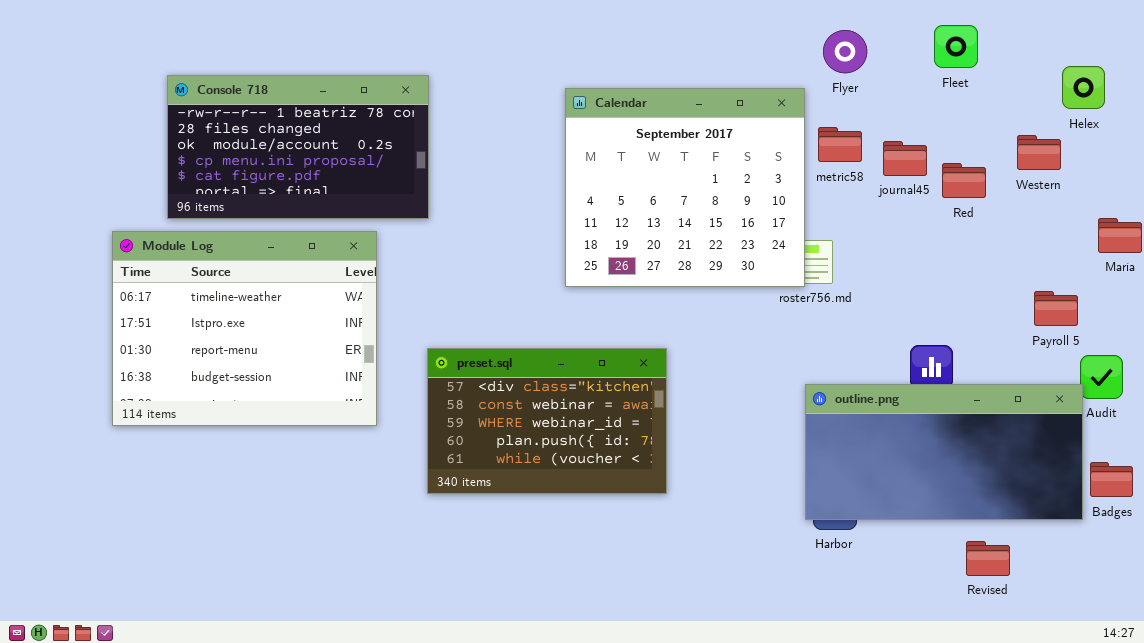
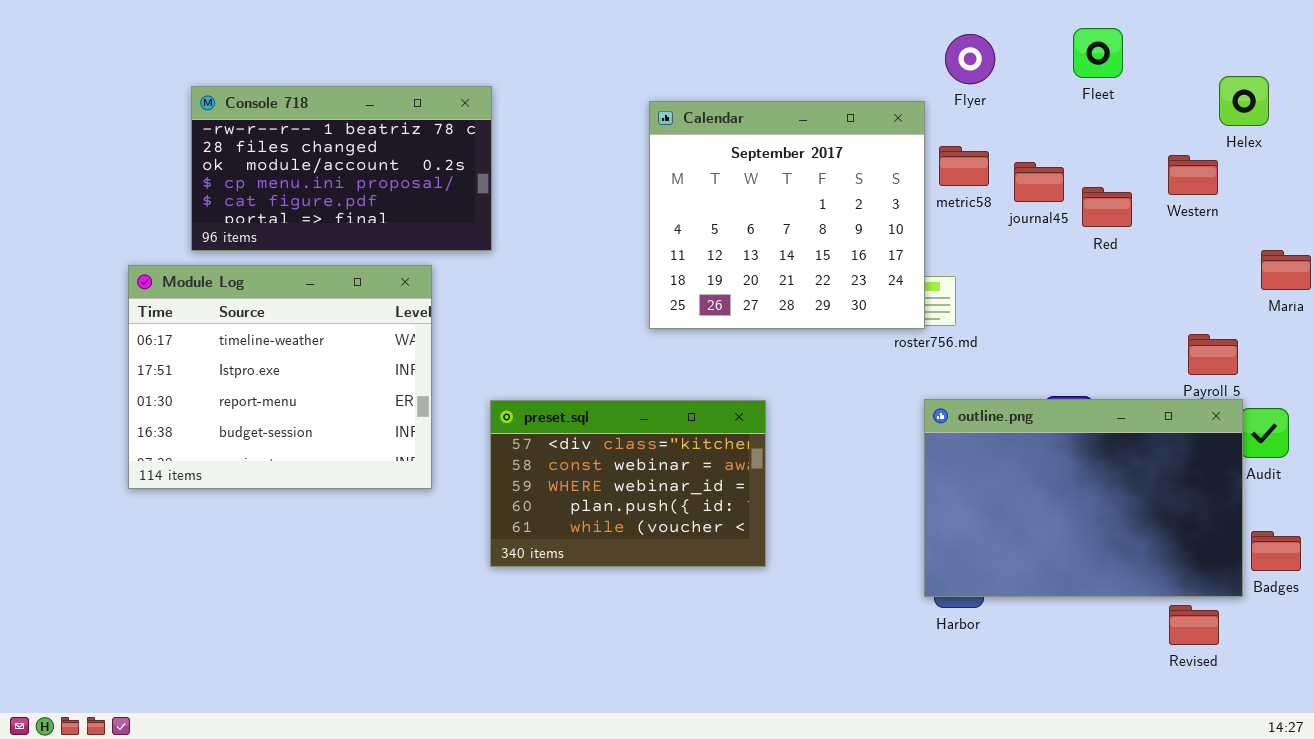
outline.png: [805,384,1083,520] -> [924,399,1243,597], resized
Revised: [966,541,1010,576] -> [1169,605,1219,645], moved

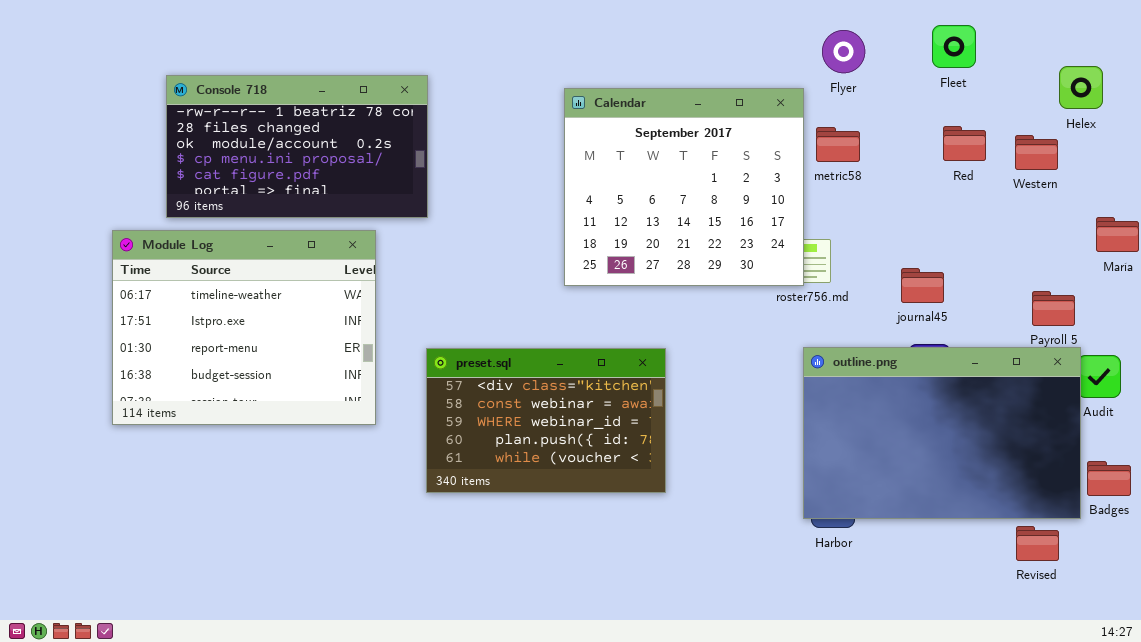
journal45: [1014,162,1064,202] -> [901,268,944,303], moved
Red: [1082,187,1132,227] -> [943,126,986,161], moved

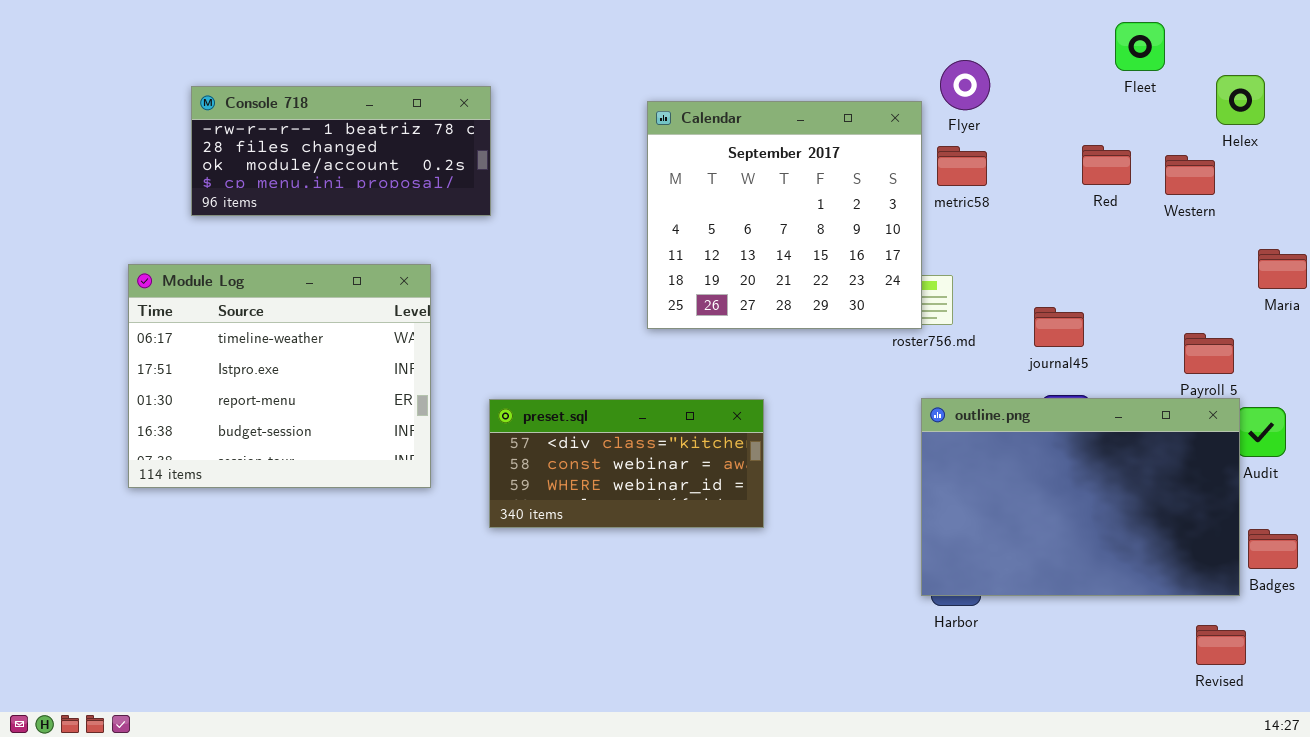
Fleet: [932,25,976,68] -> [1115,22,1165,71], moved
Flyer: [822,30,865,73] -> [940,60,990,110], moved
Console 718: [166,75,428,218] -> [191,86,491,216], resized
preset.sql: [426,348,666,493] -> [489,399,764,528], resized
Revised: [1016,526,1059,561] -> [1196,625,1246,665], moved

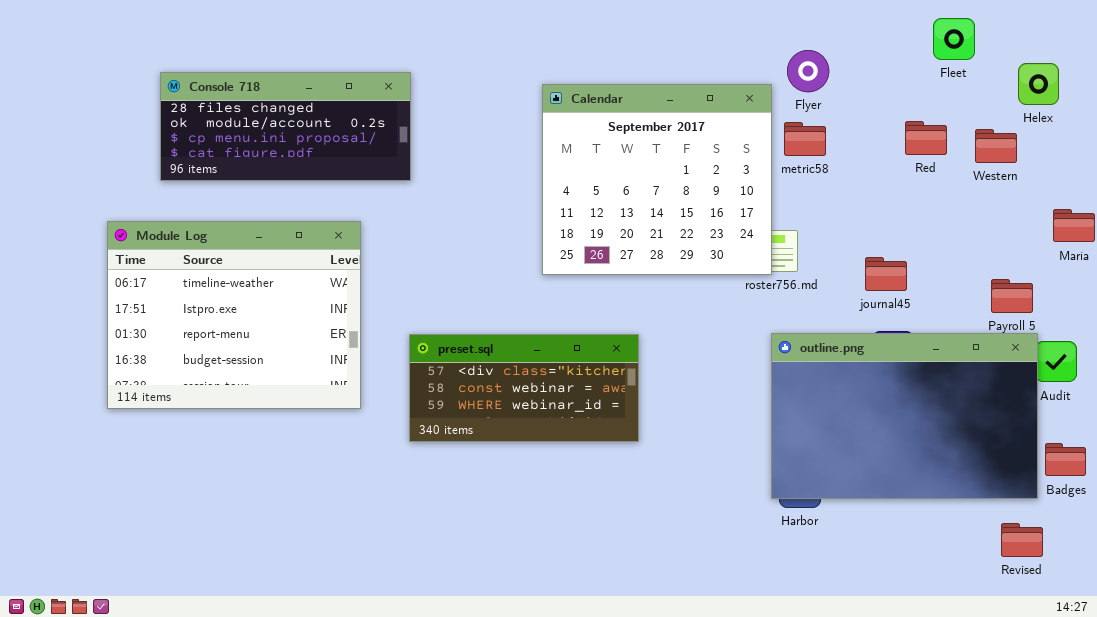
Console 718: [191,86,491,216] -> [160,72,411,181], scrolled down 1 row

